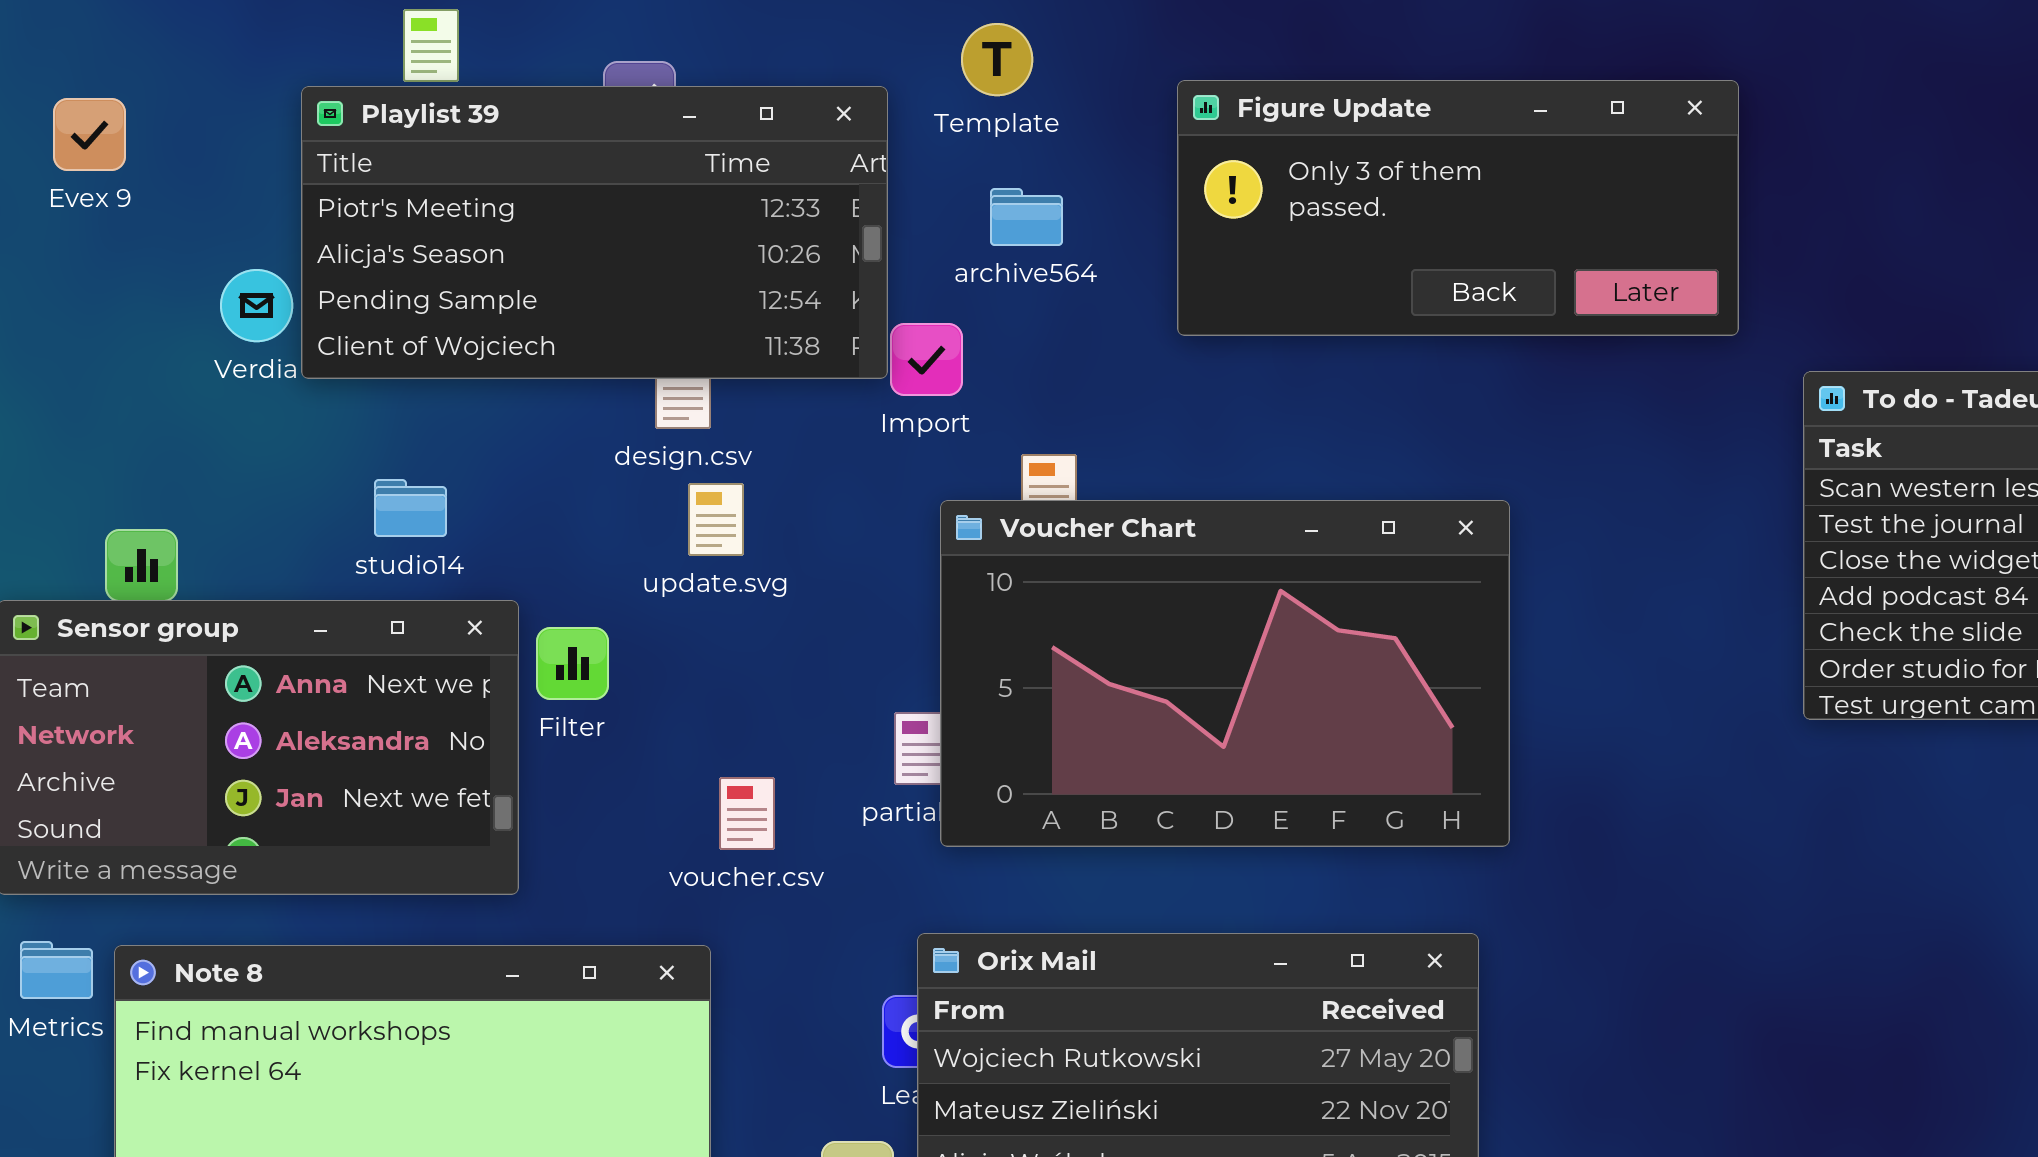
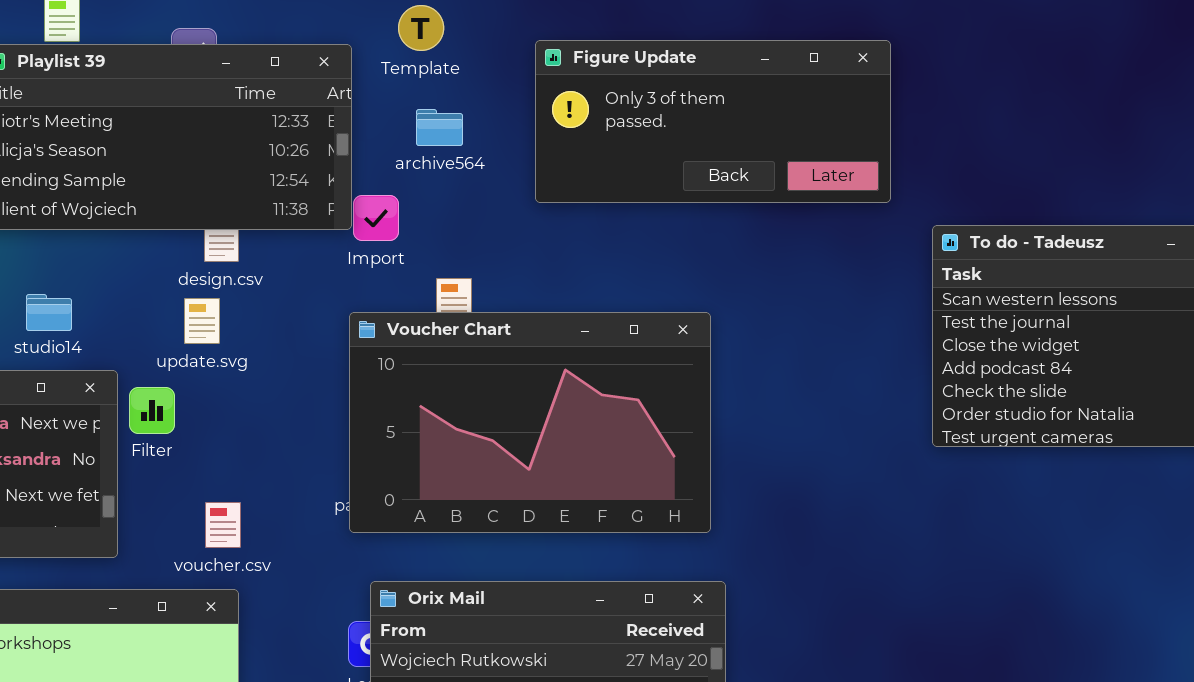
update.svg: [688,483,744,556] -> [184,298,220,344], moved
Voucher Chart: [940,500,1510,847] -> [349,312,711,533], moved
voucher.csv: [719,777,775,850] -> [205,502,241,548], moved

